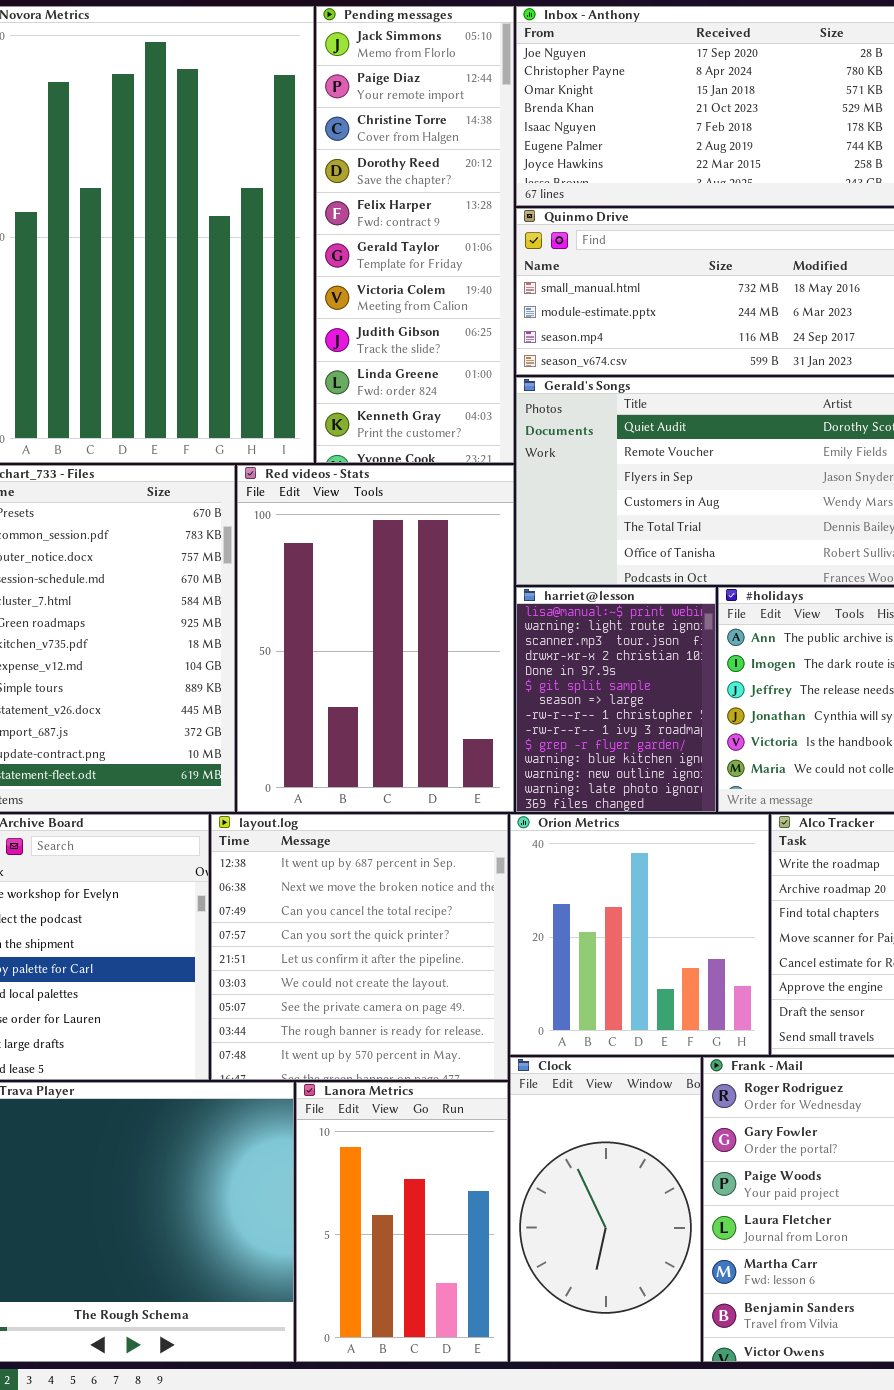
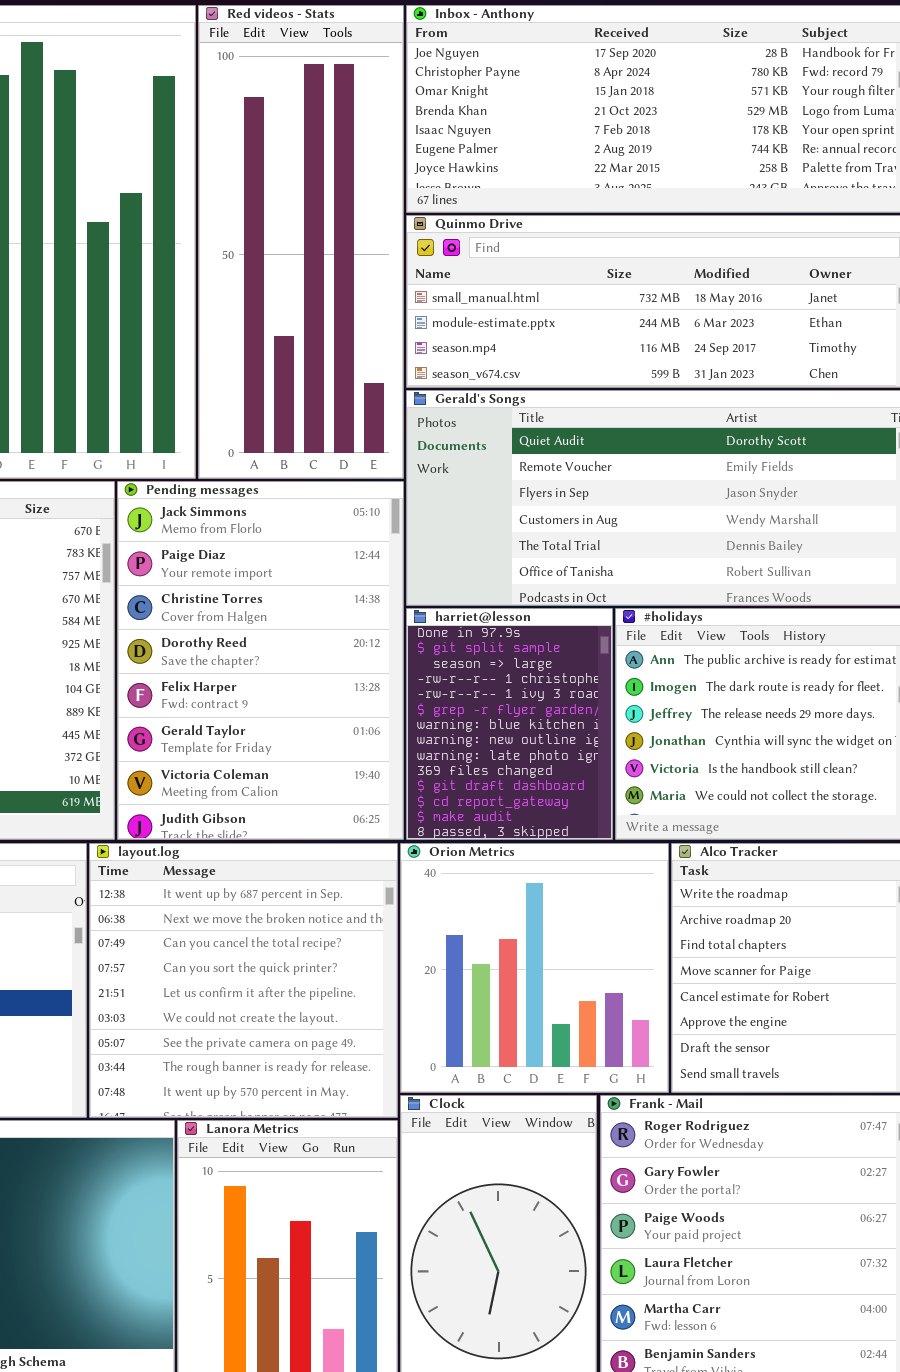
Pending messages: [316,6,514,463] -> [117,481,404,840], moved, resized
Red videos - Stats: [237,465,514,812] -> [198,5,404,479], moved, resized
harriet@lesson: [516,587,716,812] -> [406,608,613,840], scrolled down 4 rows

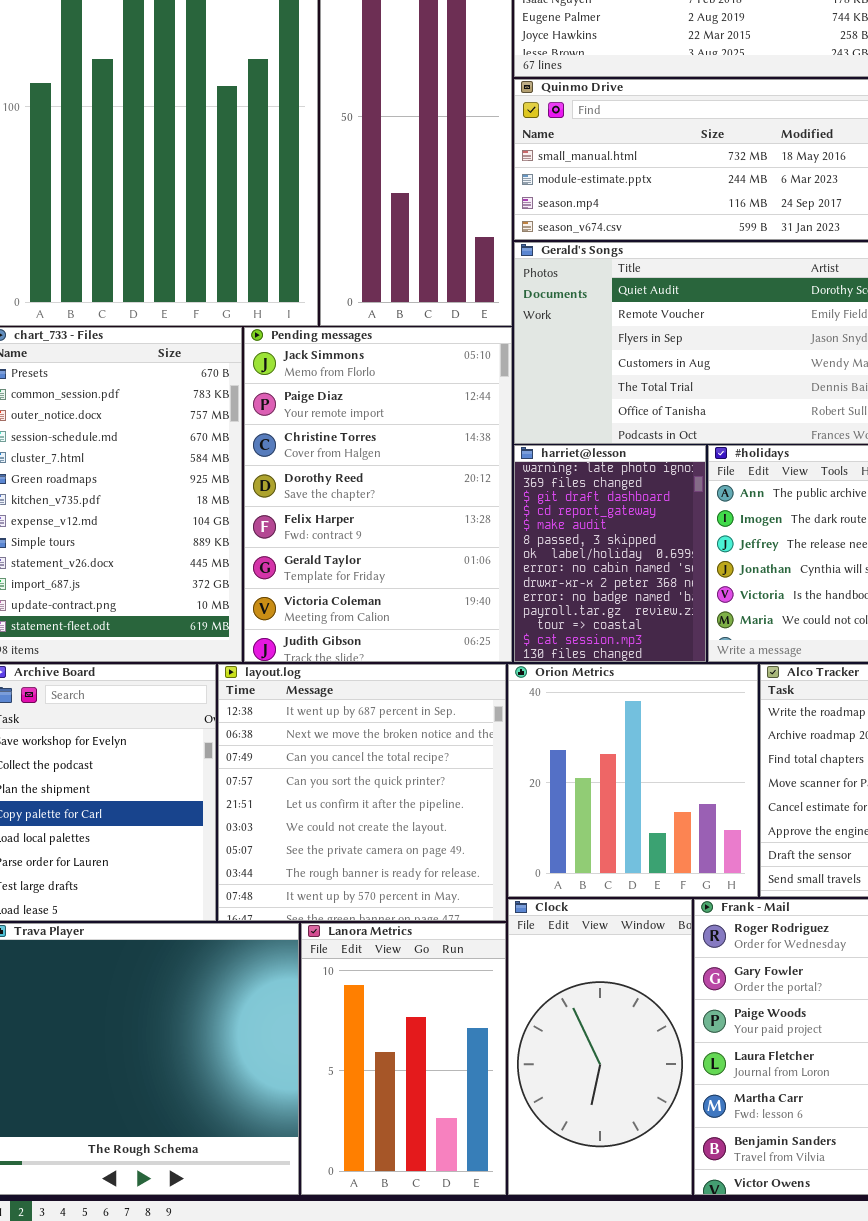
harriet@lesson: [406,608,613,840] -> [514,445,706,662], scrolled down 8 rows

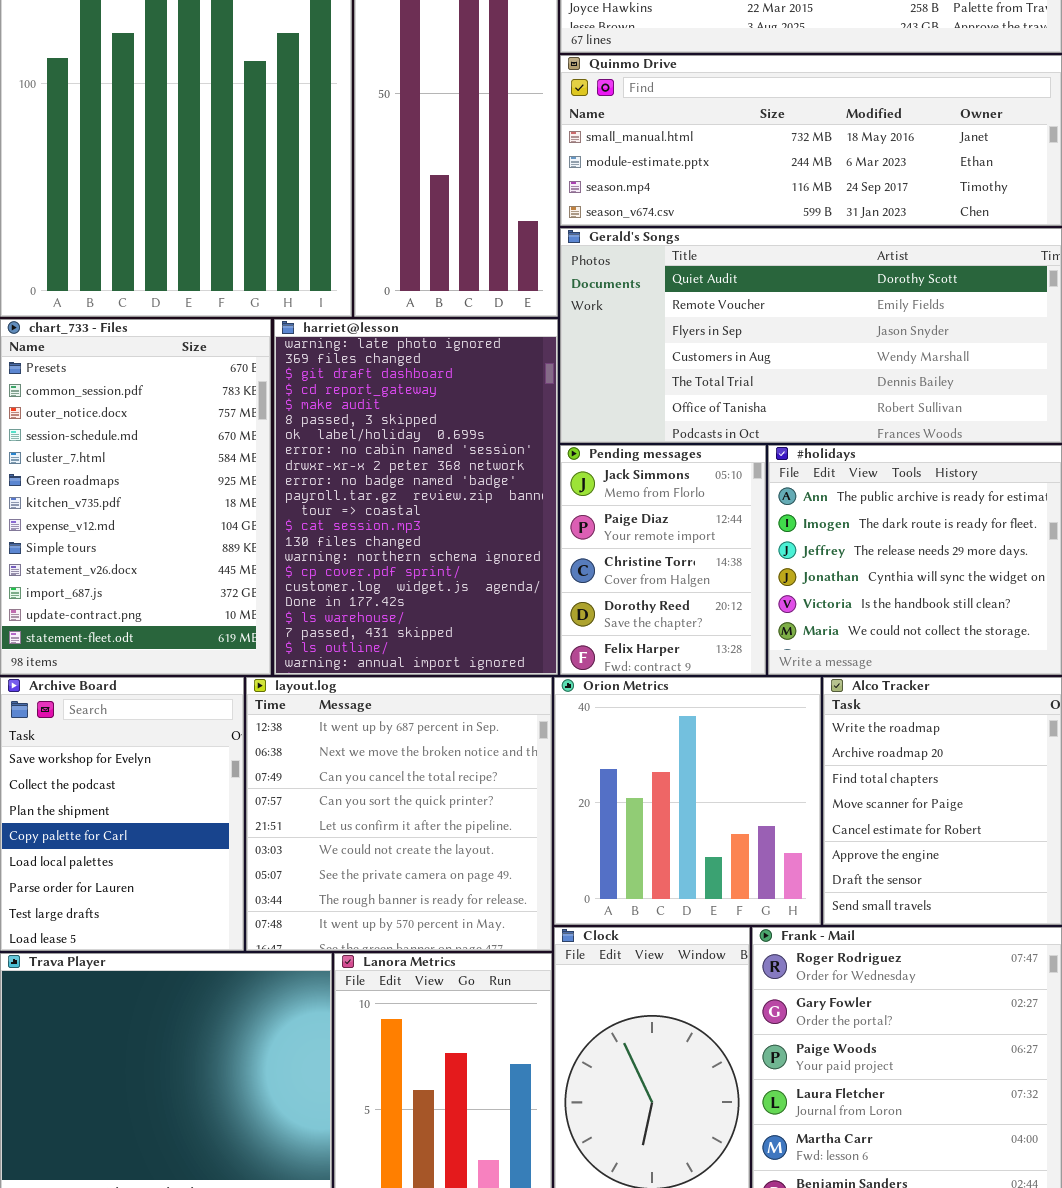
Pending messages: [244,327,512,662] -> [560,445,766,675], moved, resized
harriet@lesson: [514,445,706,662] -> [274,319,558,675], moved, resized

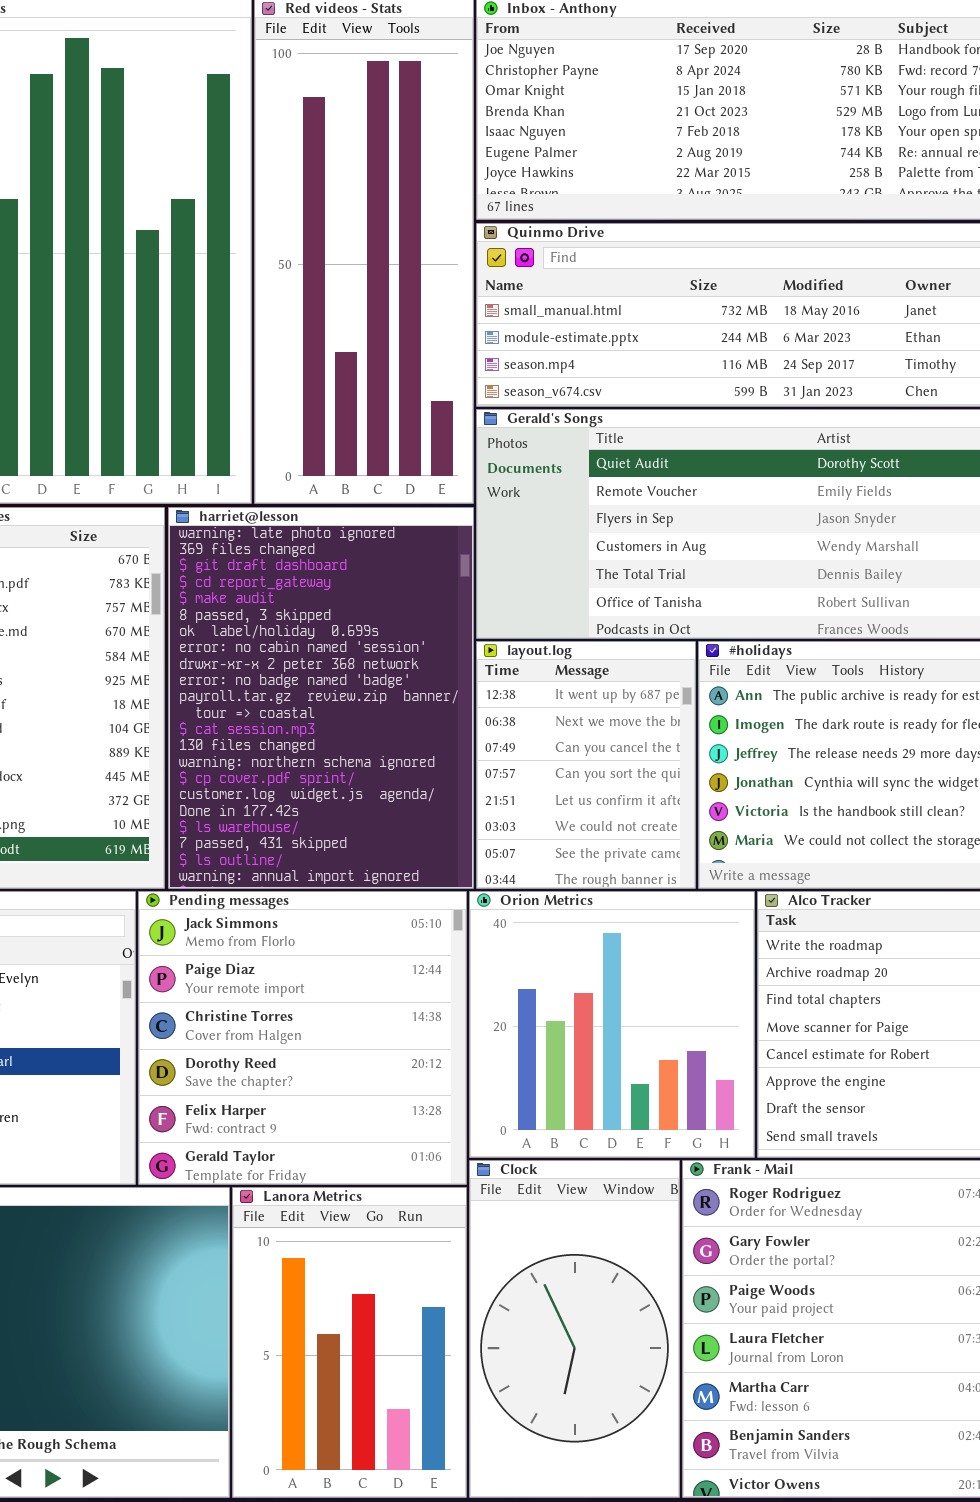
Pending messages: [560,445,766,675] -> [138,891,467,1185], moved, resized
layout.log: [246,677,552,951] -> [476,641,696,889], moved, resized

